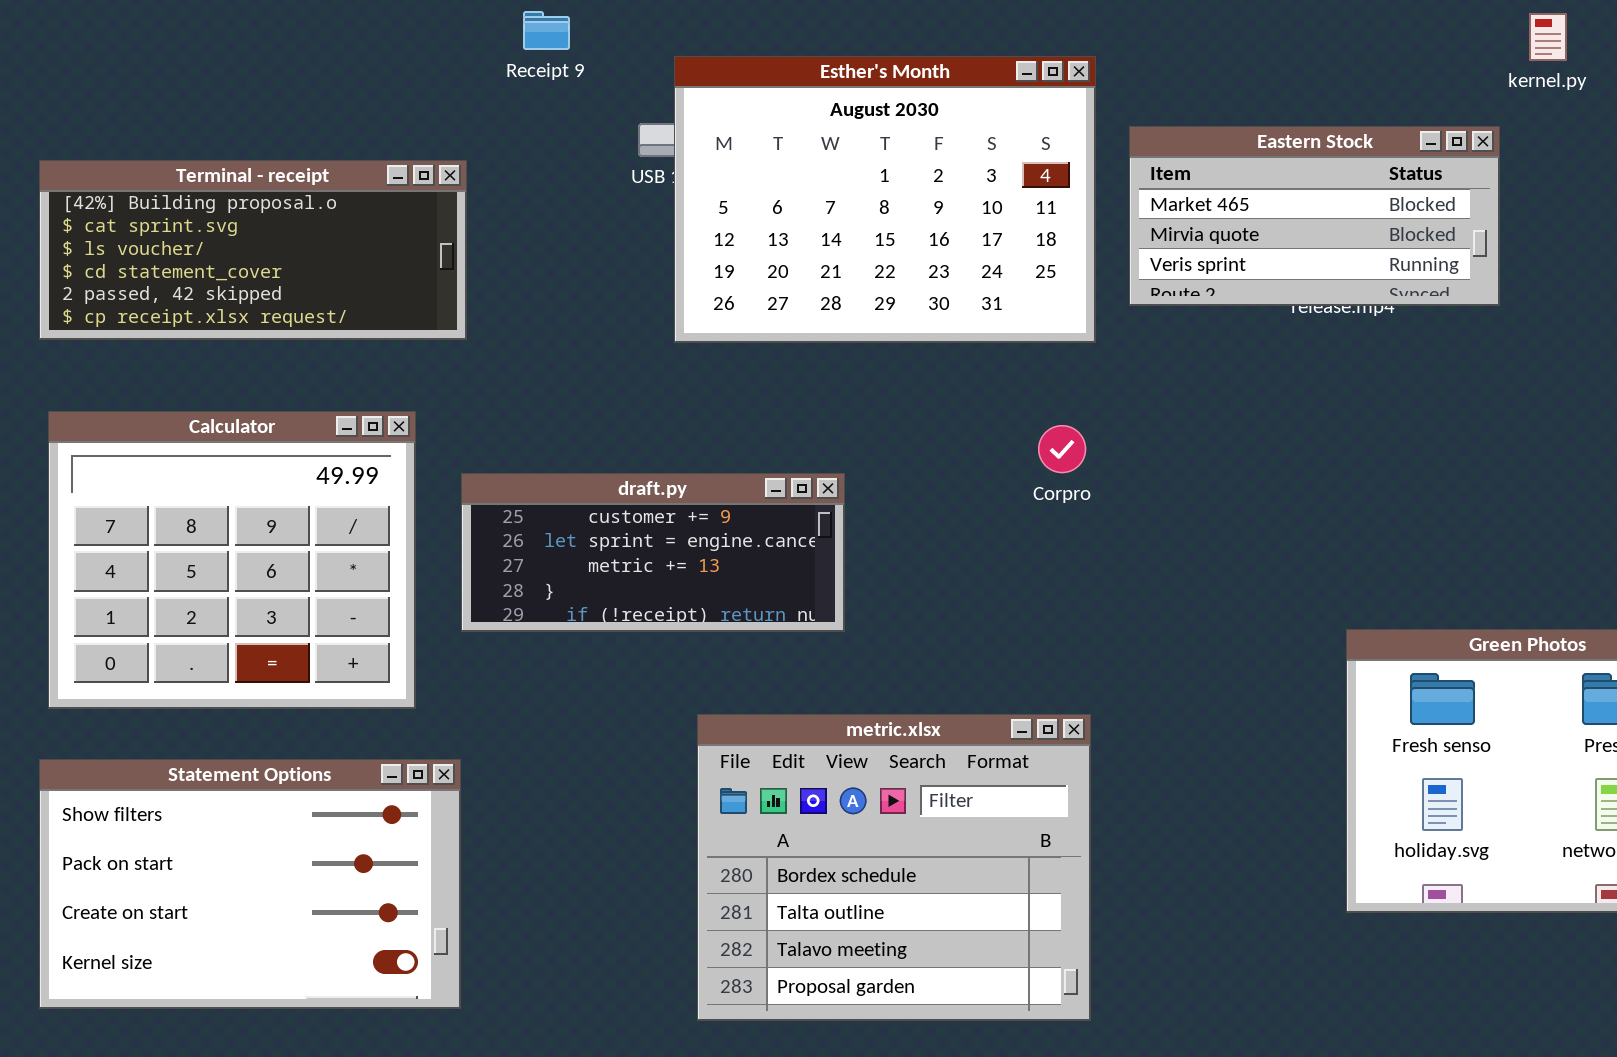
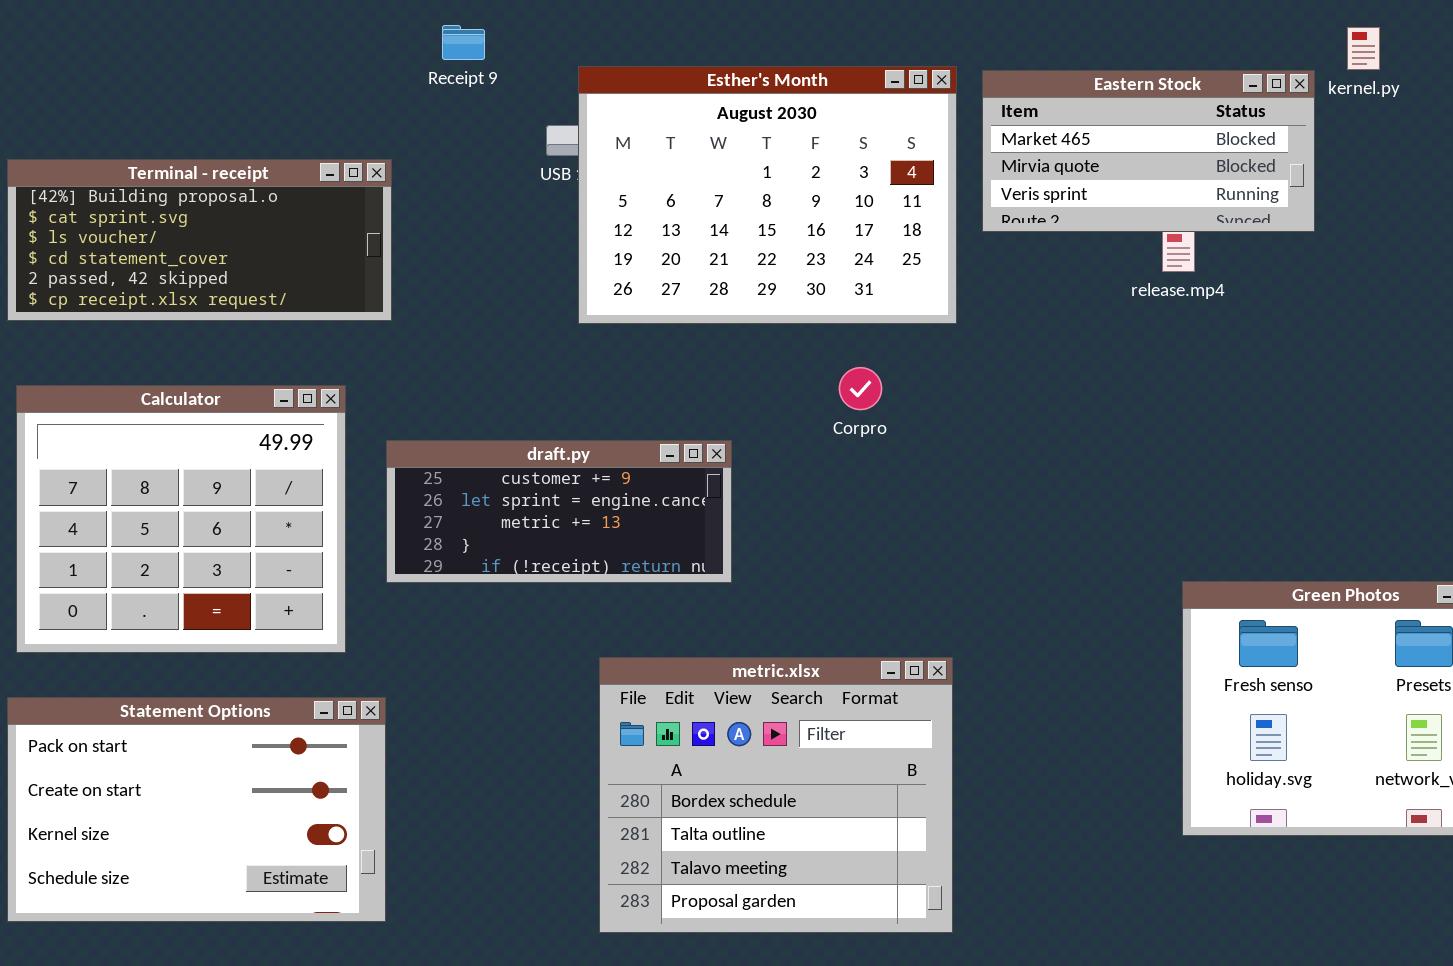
Eastern Stock: [1129,126,1500,306] -> [982,70,1315,232], moved
Corpro: [1038,425,1086,473] -> [839,367,882,410], moved
Statement Options: [39,759,461,1009] -> [7,697,386,922], scrolled down 1 row

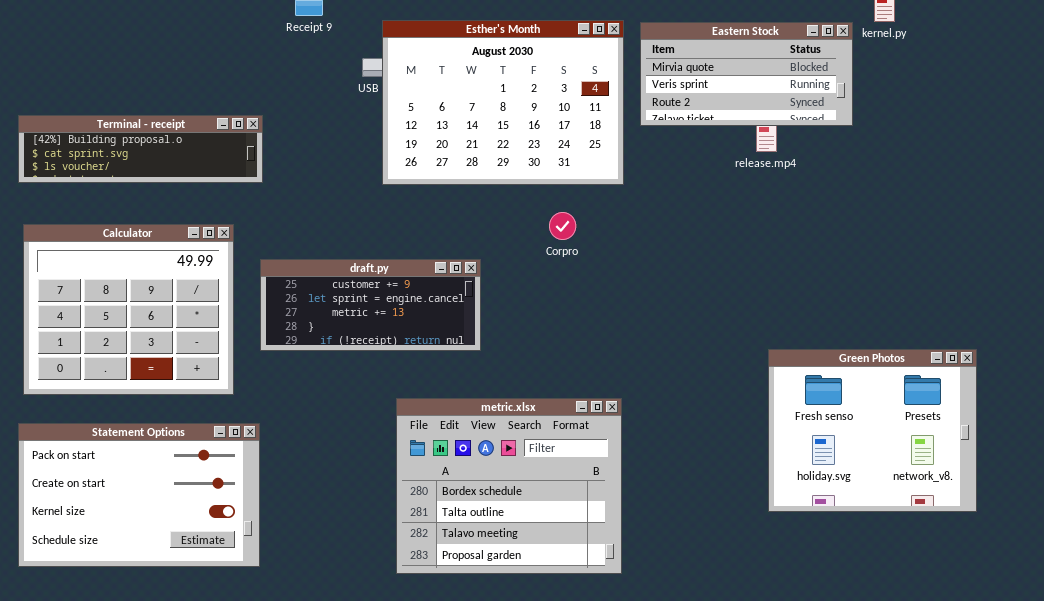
Eastern Stock: [982,70,1315,232] -> [640,22,853,126], scrolled down 1 row
Terminal - receipt: [7,159,392,321] -> [18,115,263,183], resized

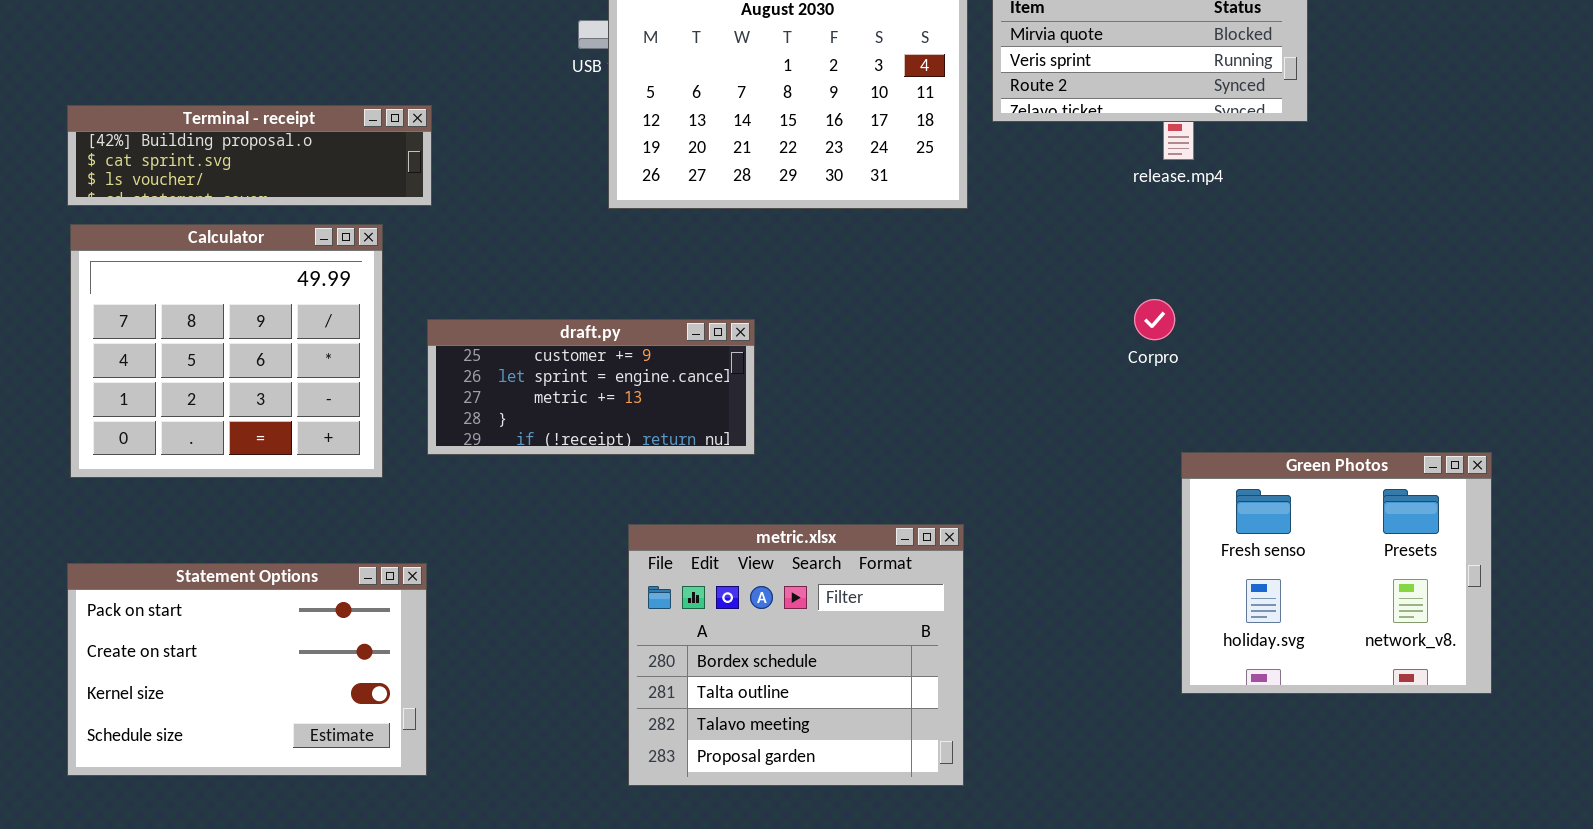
Corpro: [549,212,576,240] -> [1134,299,1175,340], moved
Calculator: [23,224,234,395] -> [70,224,383,478], moved

